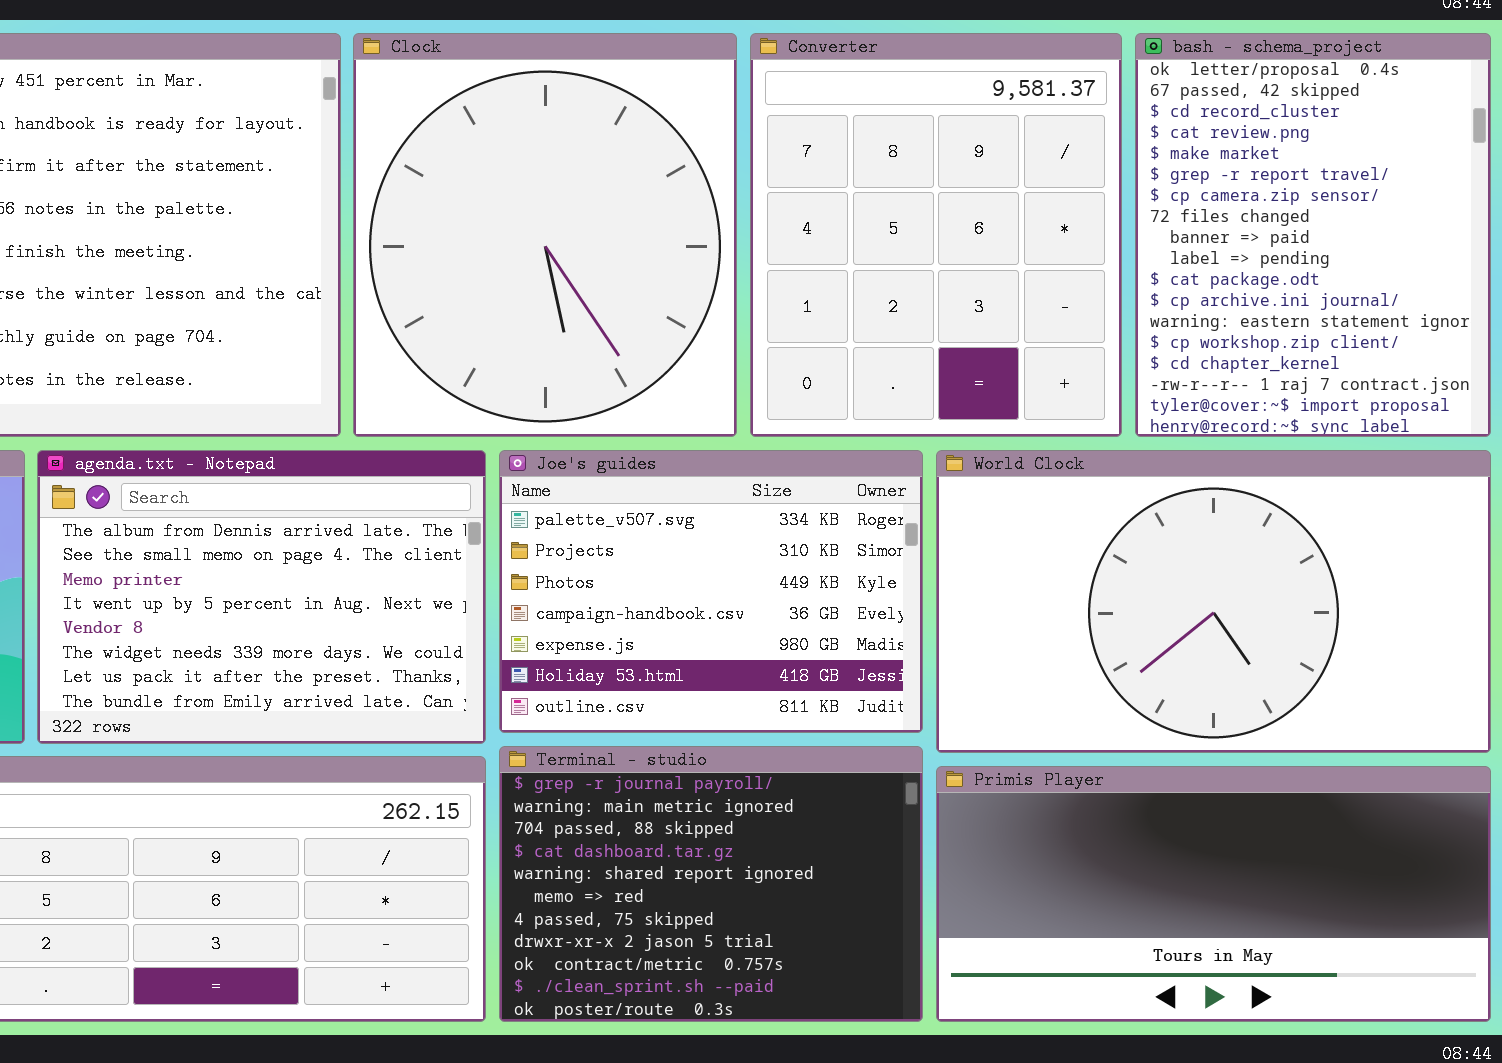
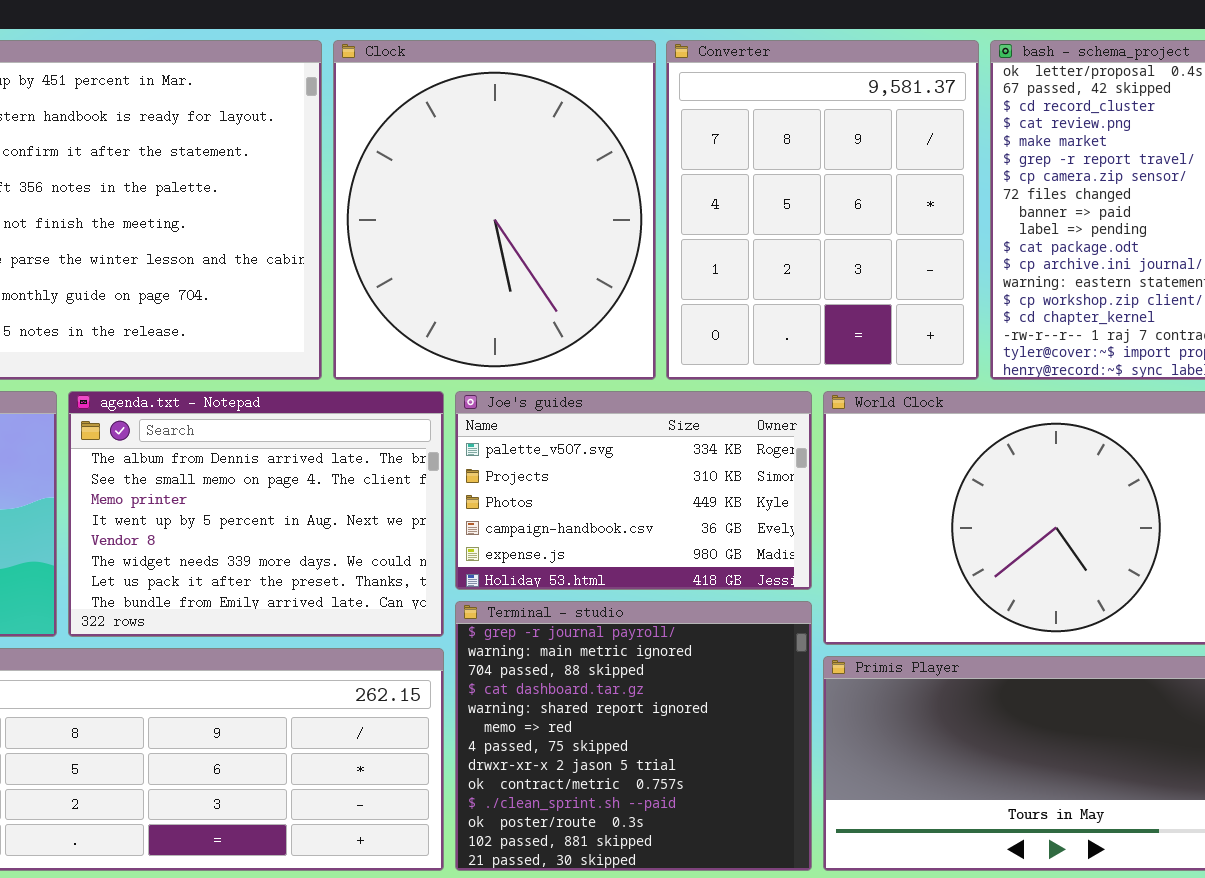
Joe's guides: [499,450,923,733] -> [455,391,812,590], resized
Terminal - studio: [499,746,923,1022] -> [455,601,812,871], resized

